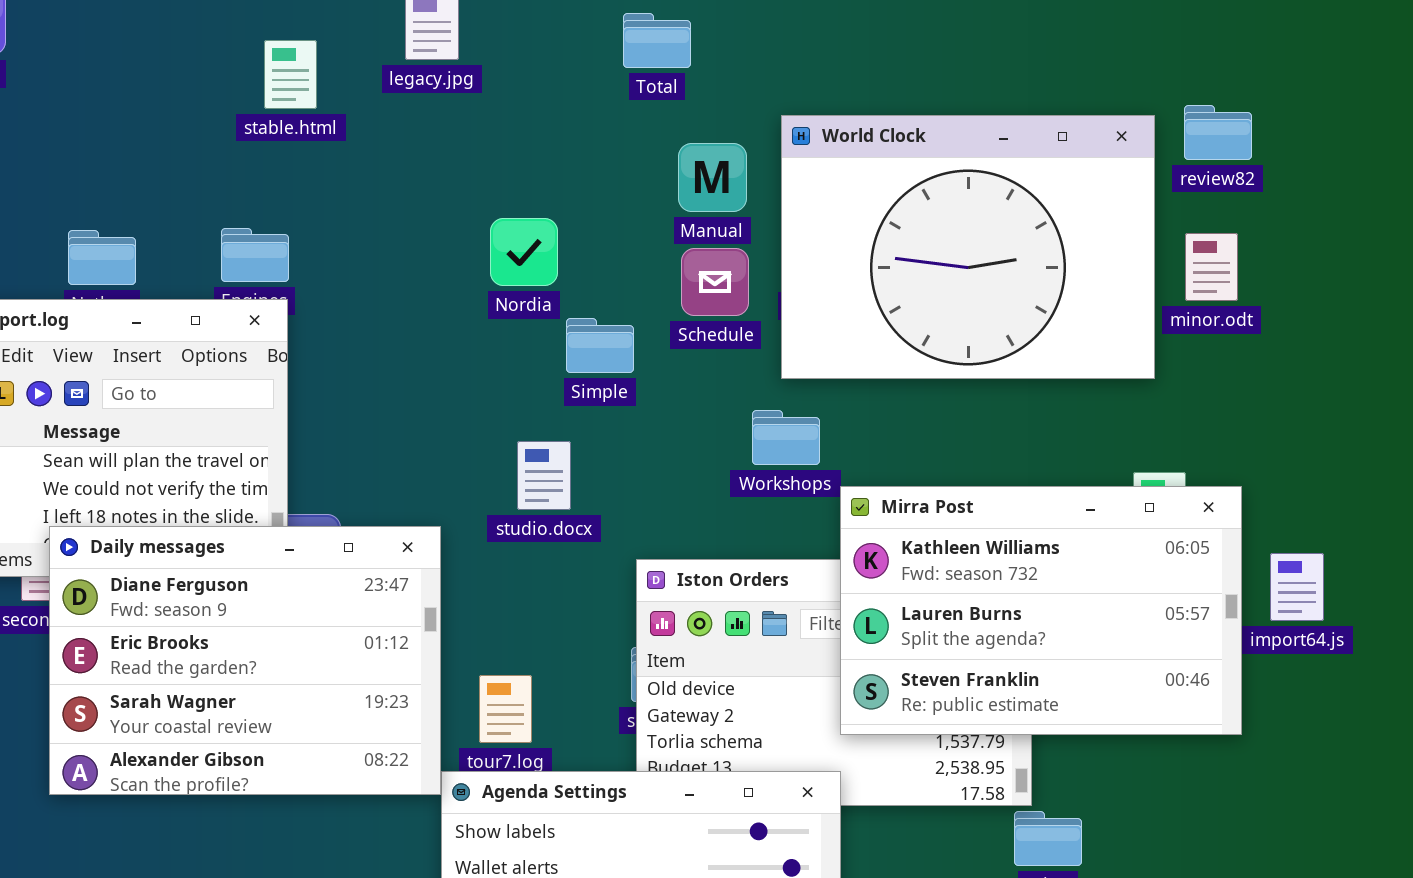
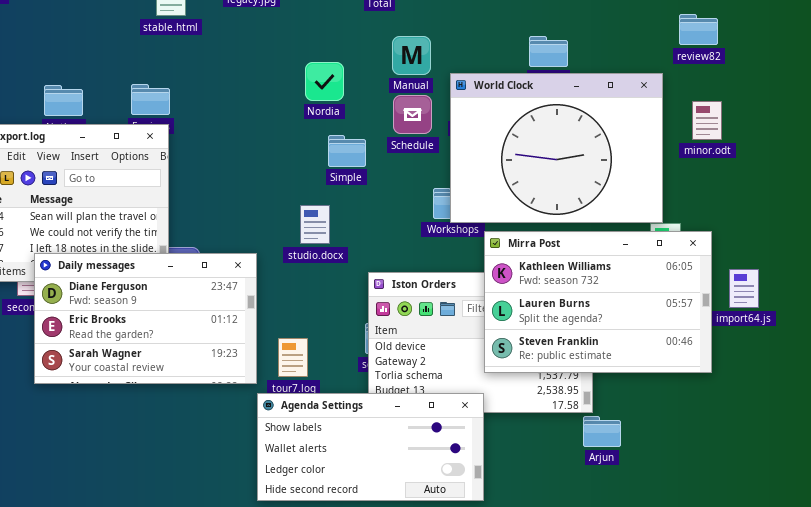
World Clock: [781,115,1155,379] -> [450,73,663,223], moved
Nordia: [490,218,558,286] -> [305,62,344,101], moved
minor.odt: [1185,233,1238,301] -> [692,101,722,140], moved
Daily messages: [49,526,441,795] -> [34,253,257,384], resized

